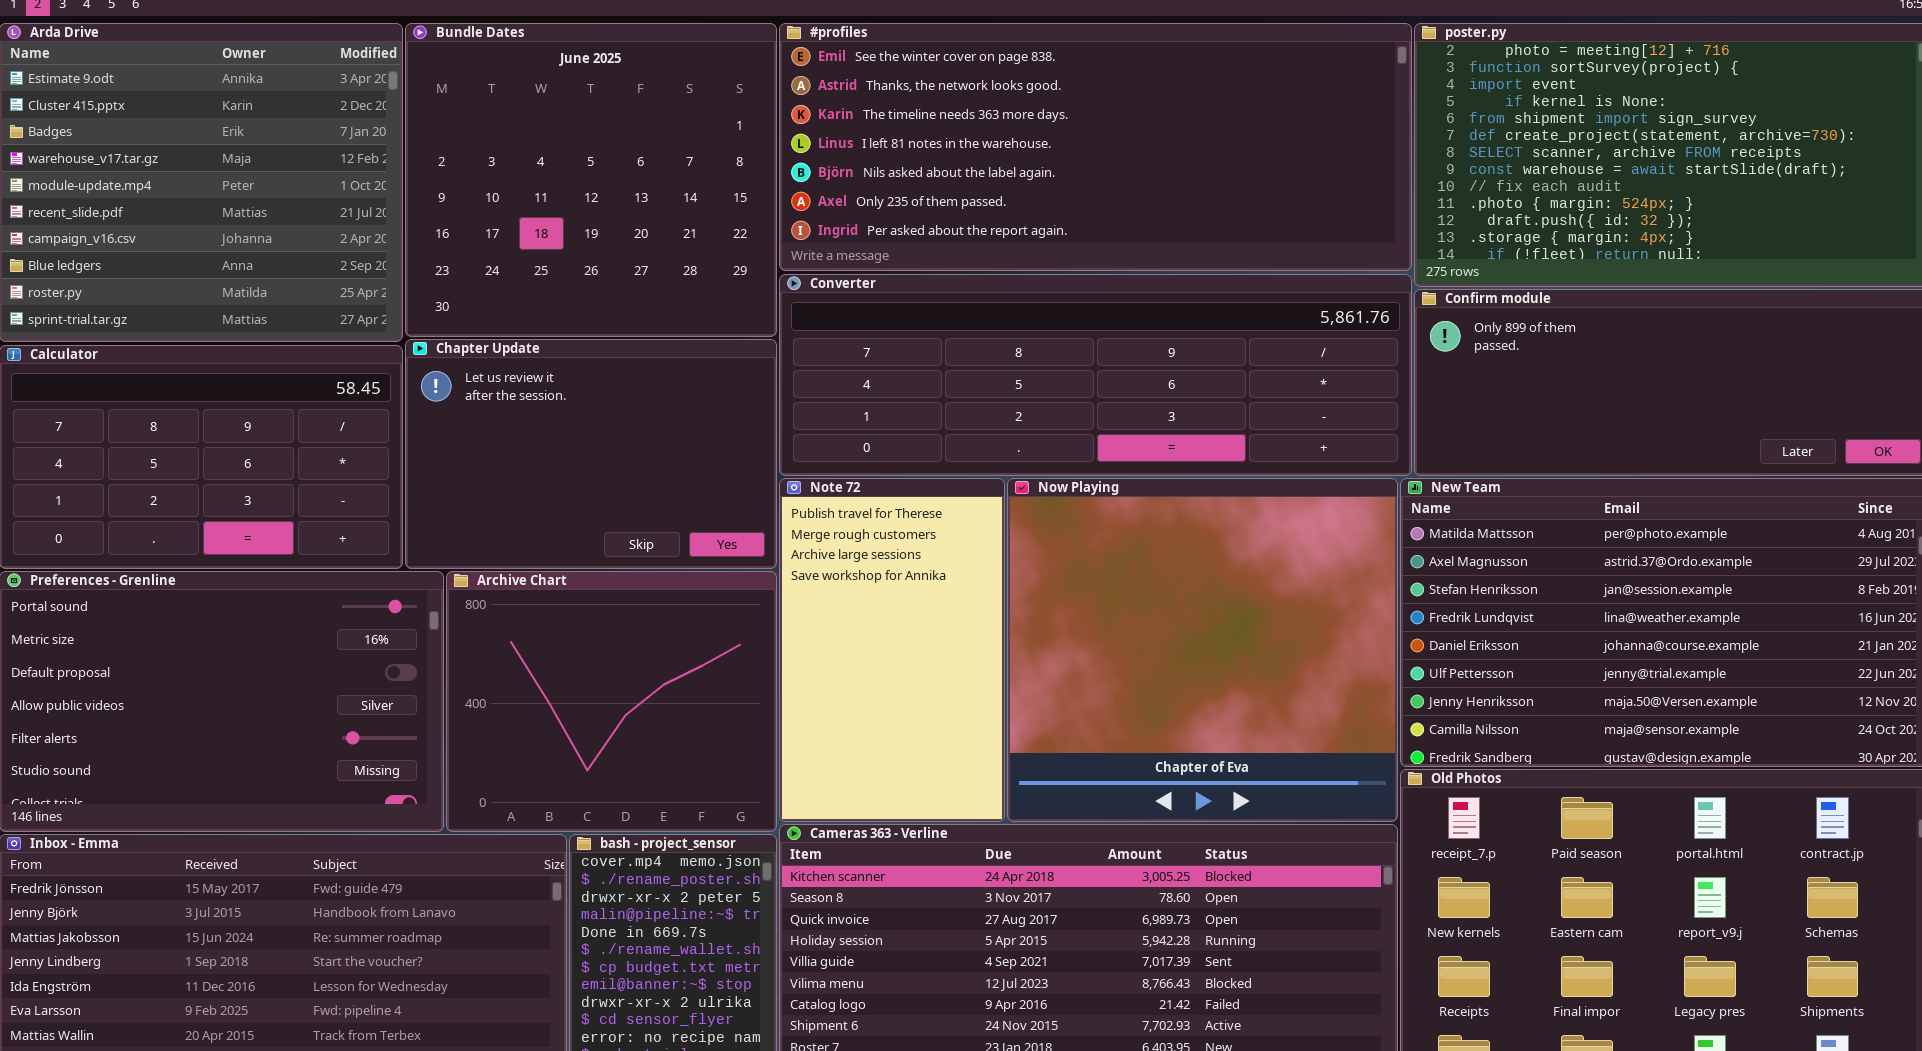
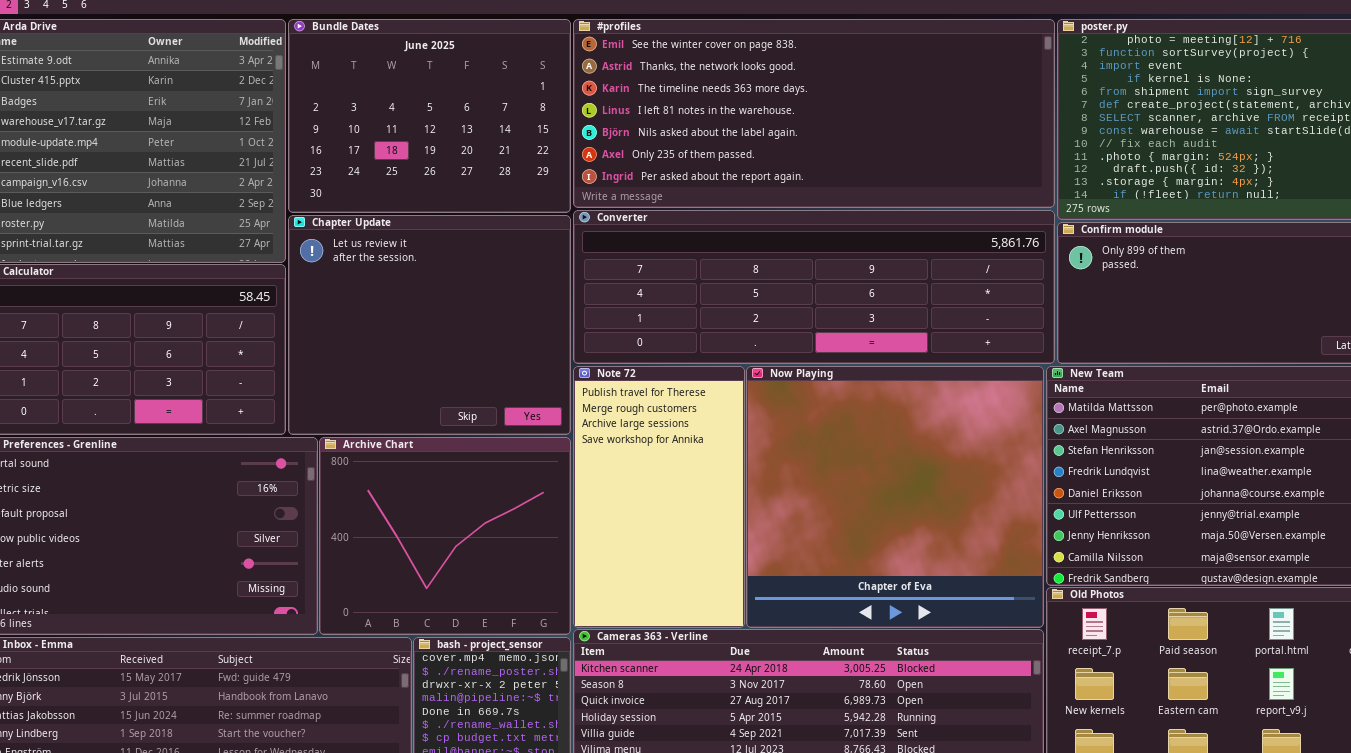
Bundle Dates: [405,23,777,337] -> [288,19,571,213], resized
Chapter Update: [405,339,777,569] -> [288,215,571,435], resized

